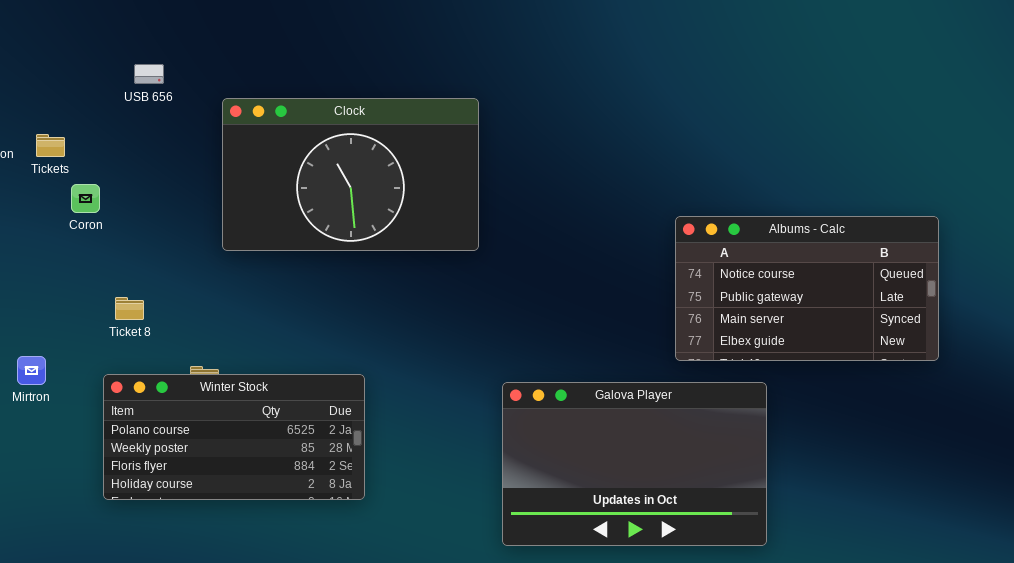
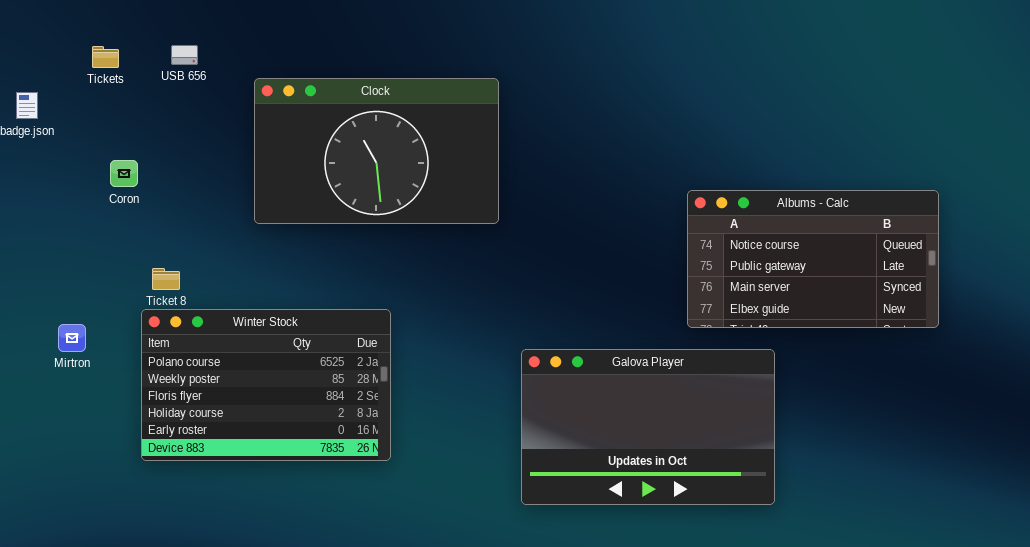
Tickets: [36,134,65,157] -> [92,46,119,68], moved
Winter Stock: [103,374,365,500] -> [141,309,391,461], resized

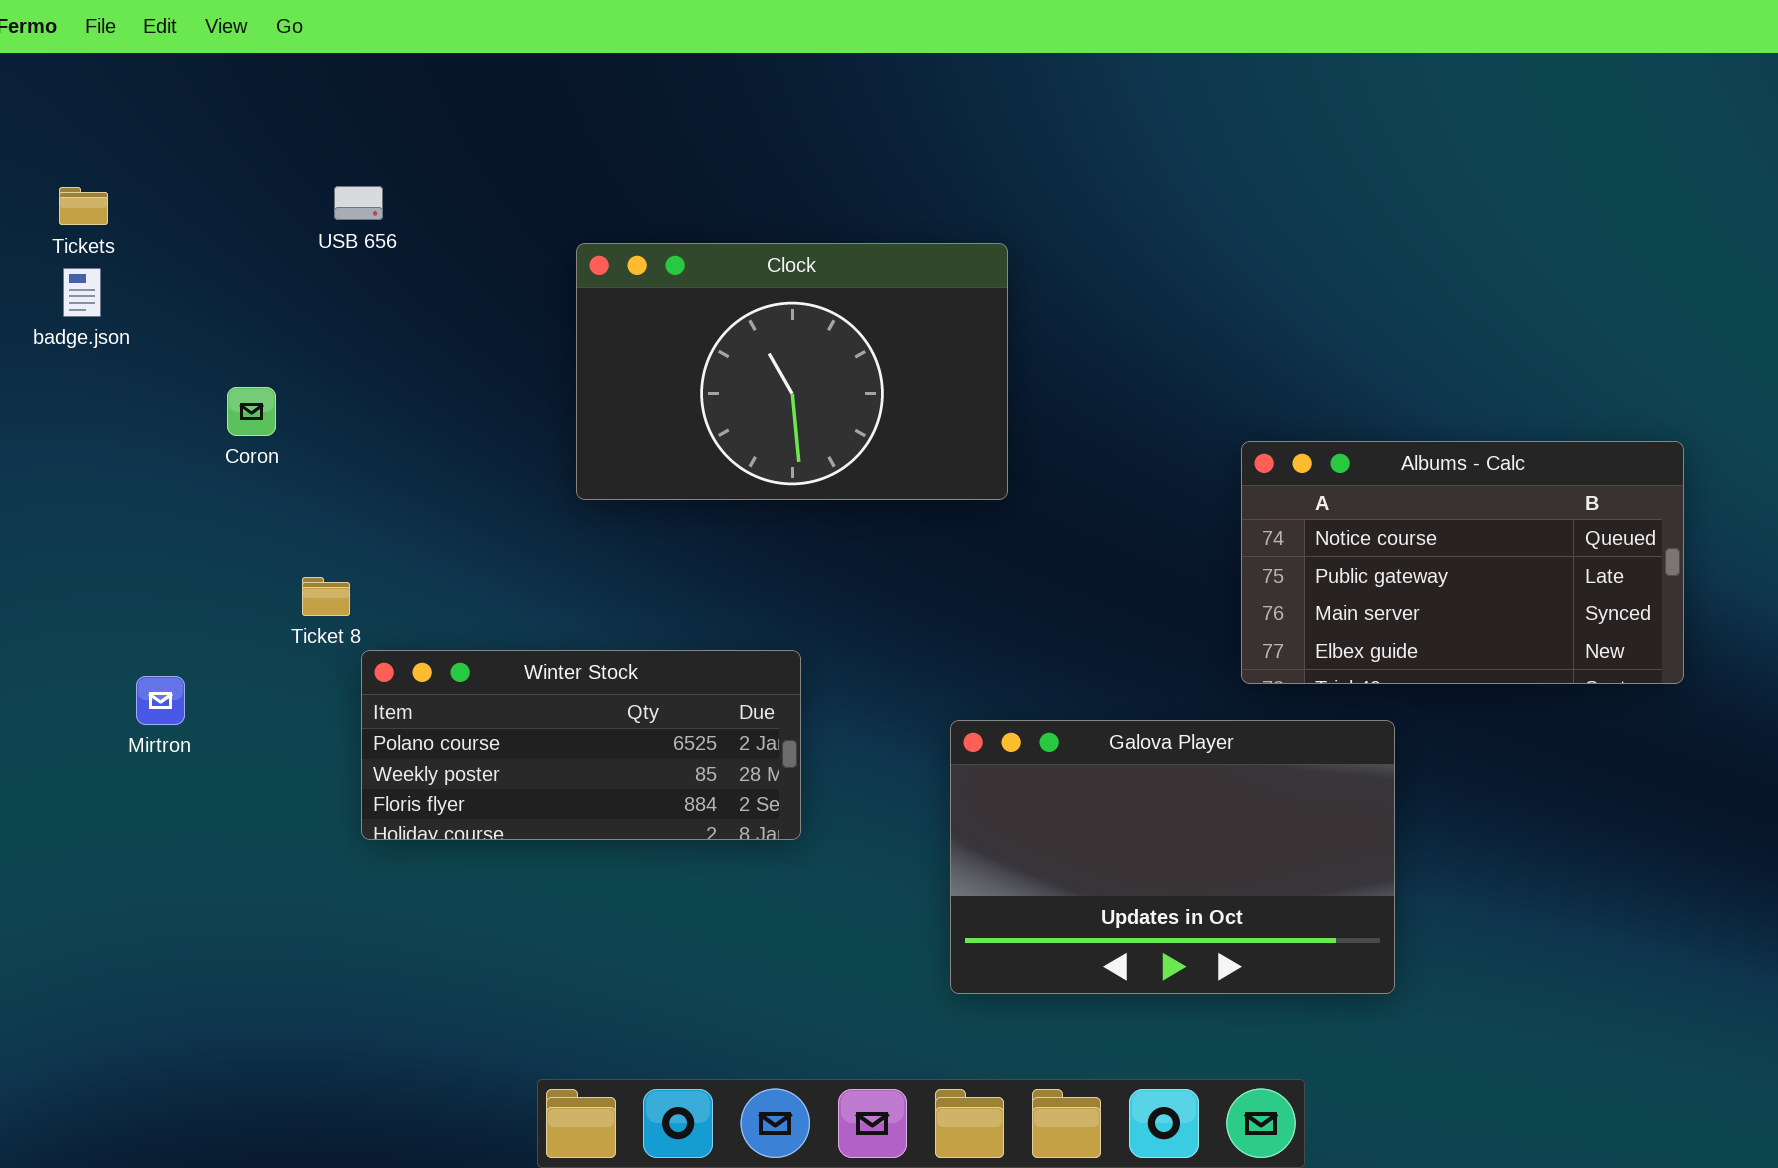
Tickets: [92,46,119,68] -> [59,187,108,225], moved
Clock: [254,78,499,224] -> [576,243,1008,500], moved
Winter Stock: [141,309,391,461] -> [361,650,801,840], moved, resized

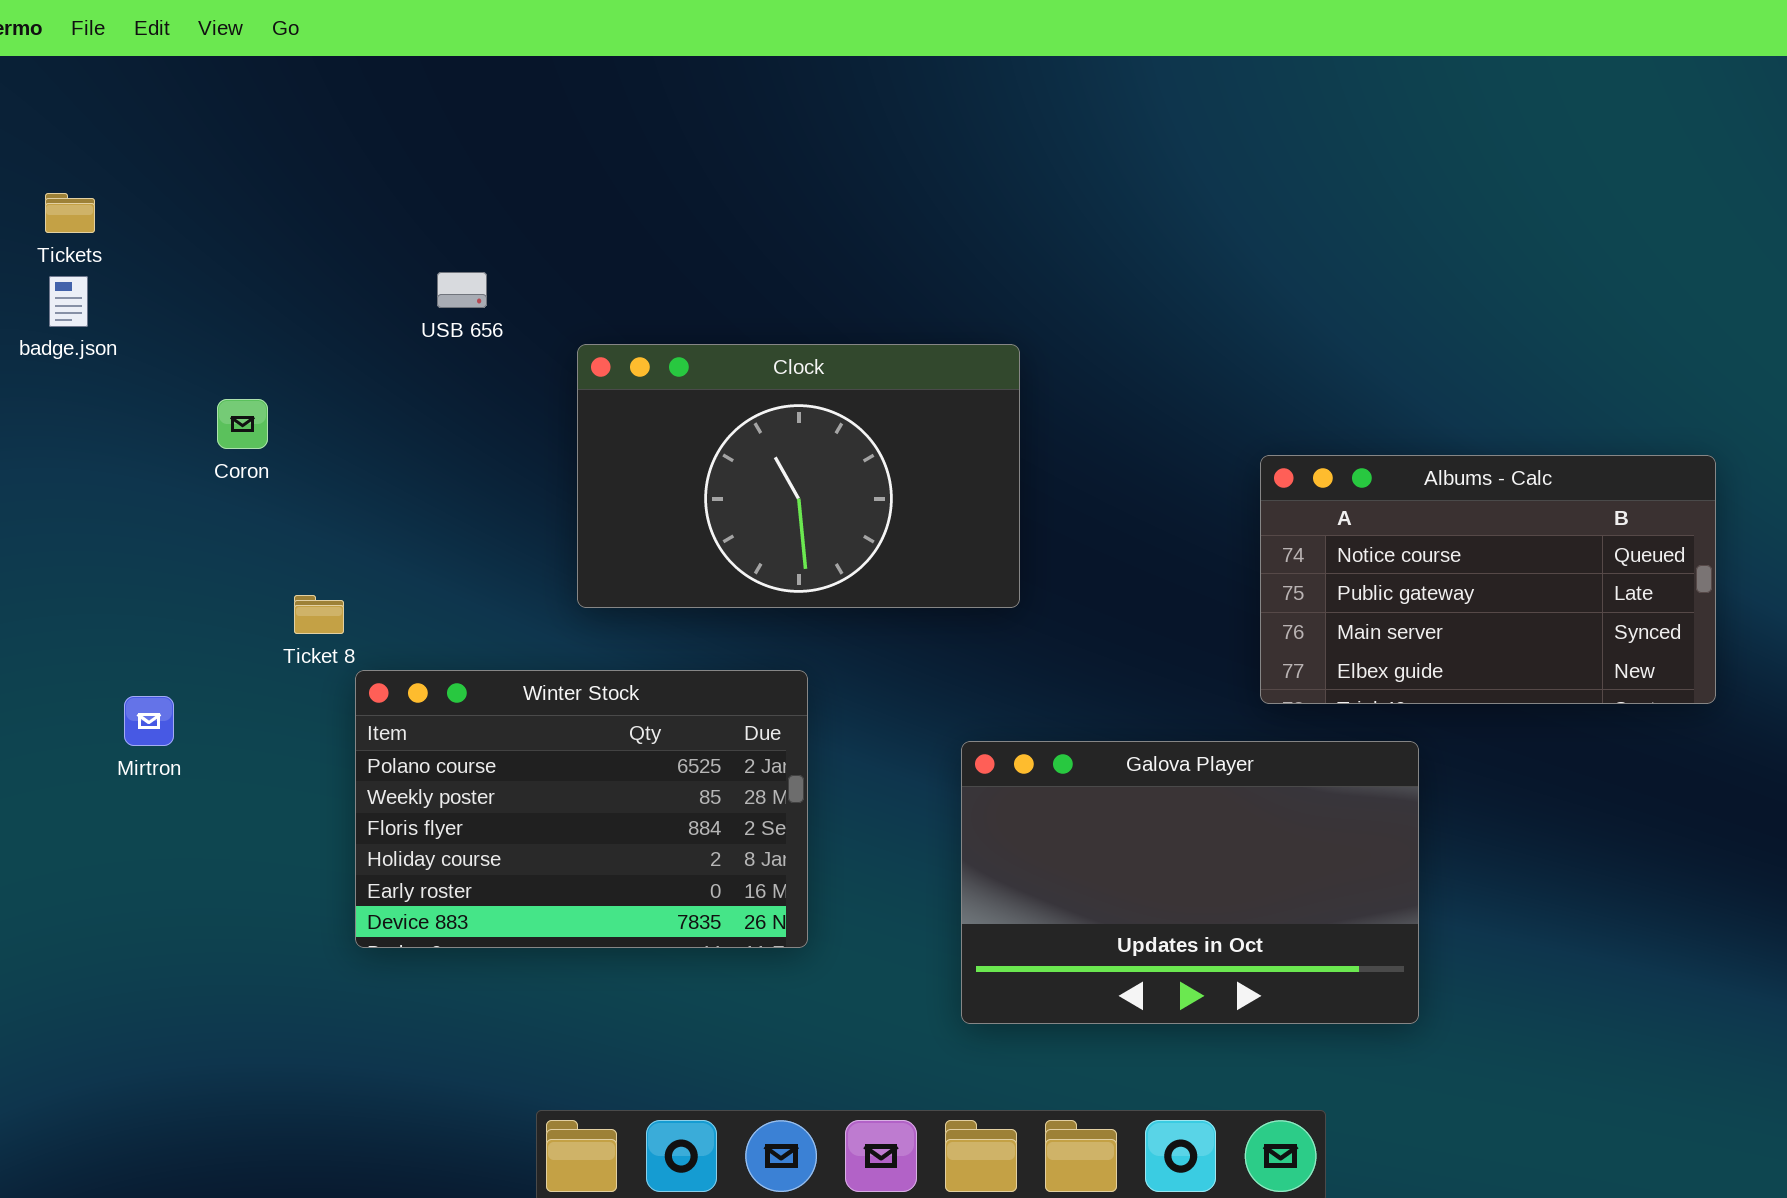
USB 656: [334,186,383,220] -> [437,272,487,308], moved
Clock: [576,243,1008,500] -> [577,344,1020,608], moved
Winter Stock: [361,650,801,840] -> [355,670,808,948], resized

